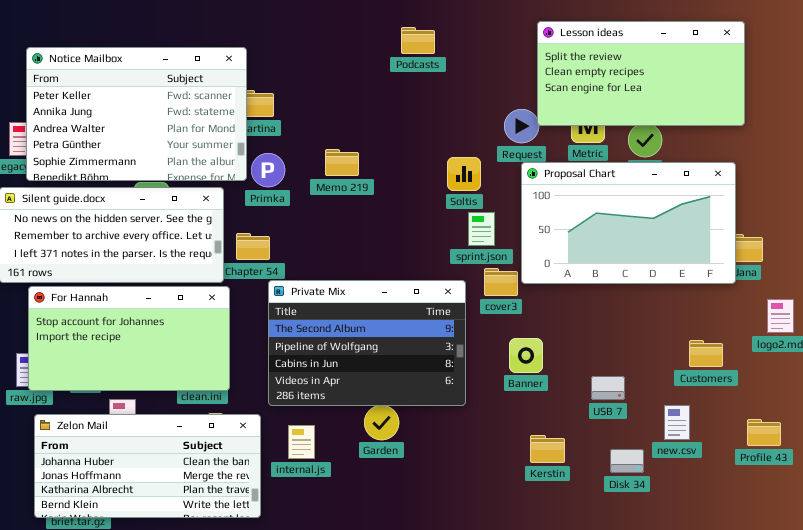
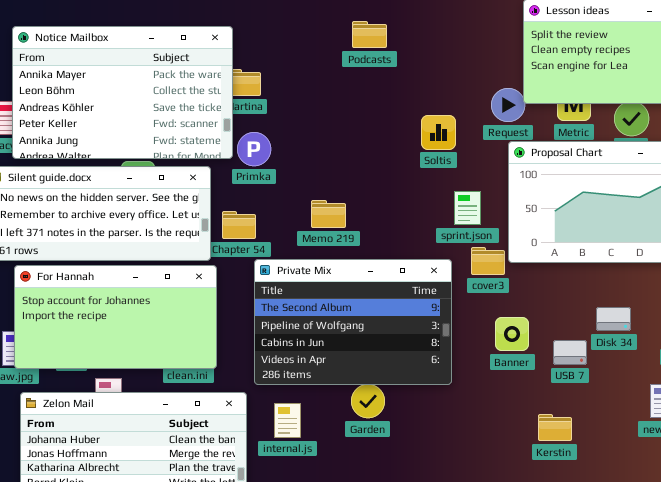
Podcasts: [401,27,435,54] -> [352,21,387,48], moved
Notice Mailbox: [26,47,247,181] -> [12,26,233,159], scrolled up 3 rows
Memo 219: [325,149,359,176] -> [311,200,346,228], moved
Soltis: [447,157,481,191] -> [421,115,456,150], moved
USB 7: [591,376,625,400] -> [553,340,587,365], moved
Kerstin: [530,435,565,463] -> [538,414,572,441], moved
Disk 34: [610,449,644,473] -> [596,307,631,331], moved

